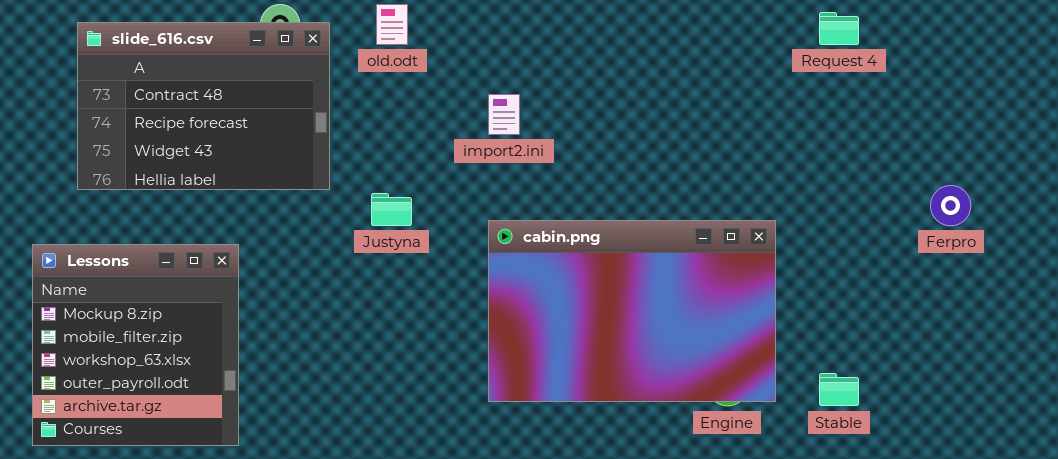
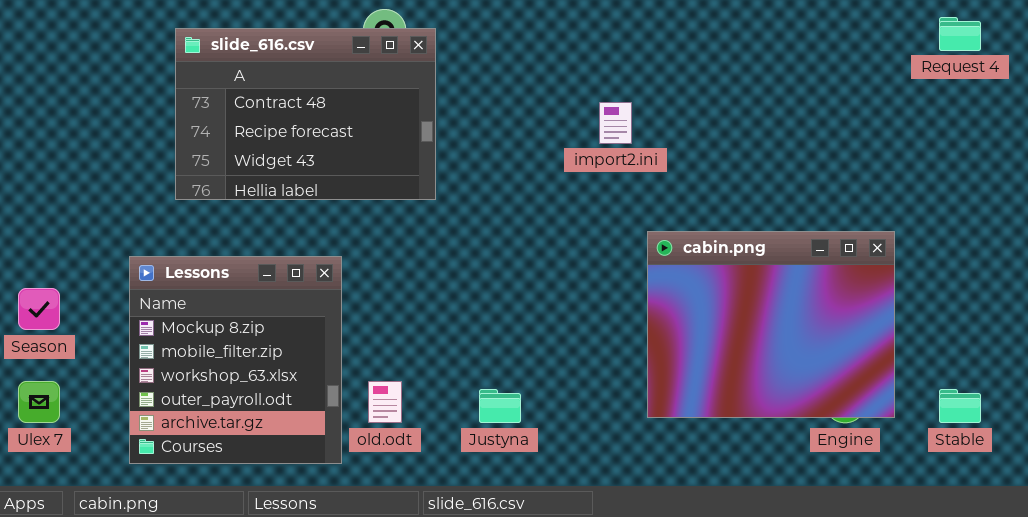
old.odt: [376,4,408,45] -> [368,381,402,423], moved
Justyna: [371,193,412,226] -> [479,389,521,423], moved
cabin.png: [488,220,776,402] -> [647,231,895,418], resized

